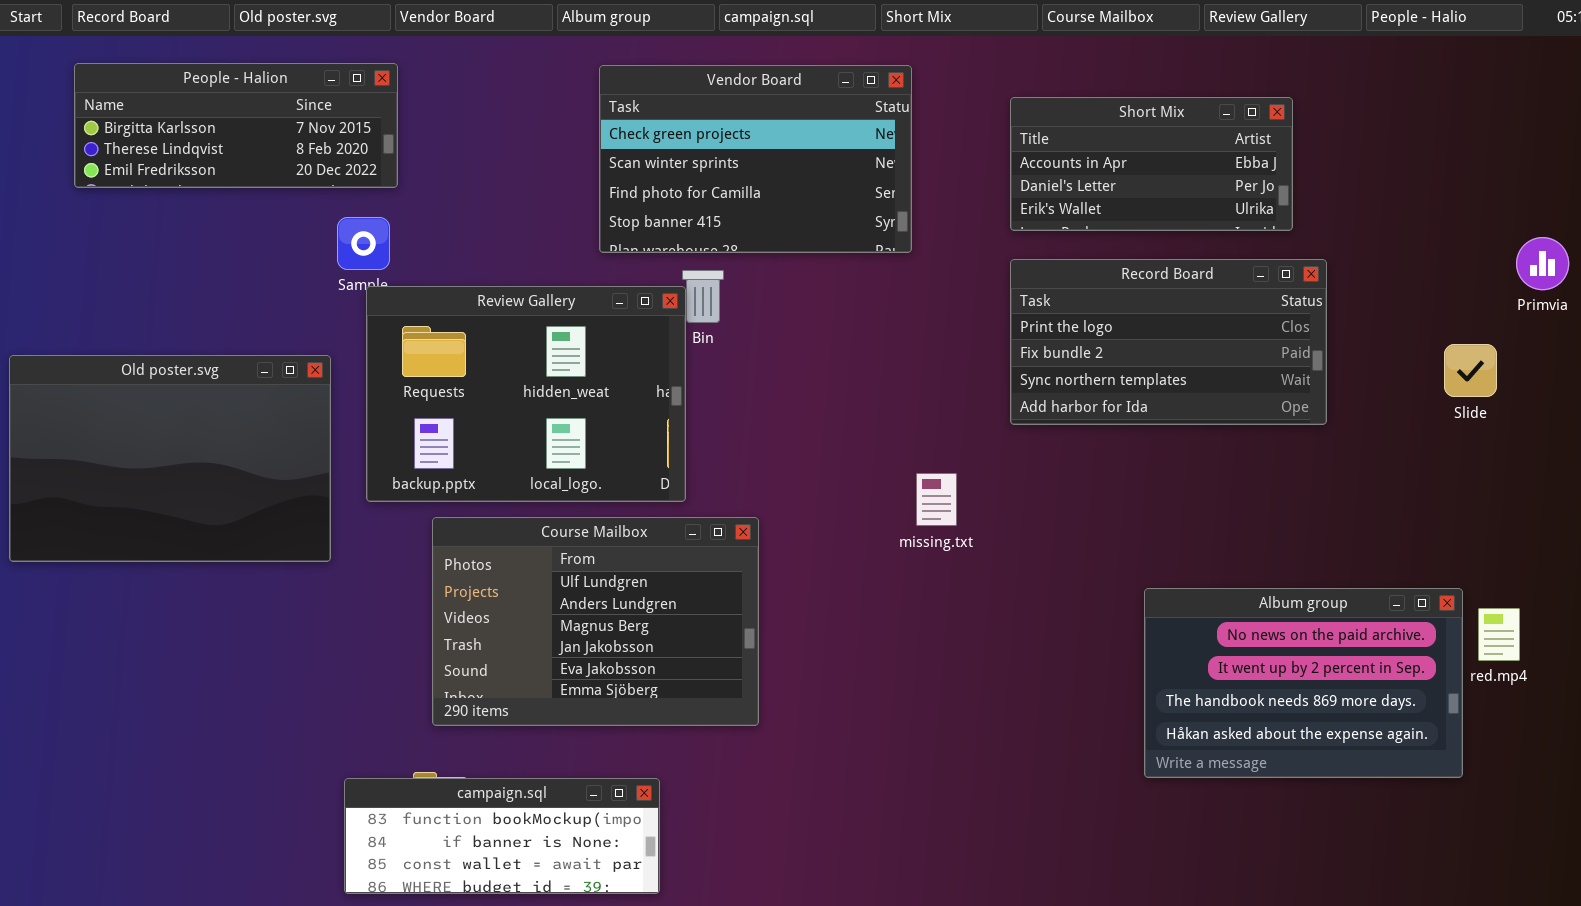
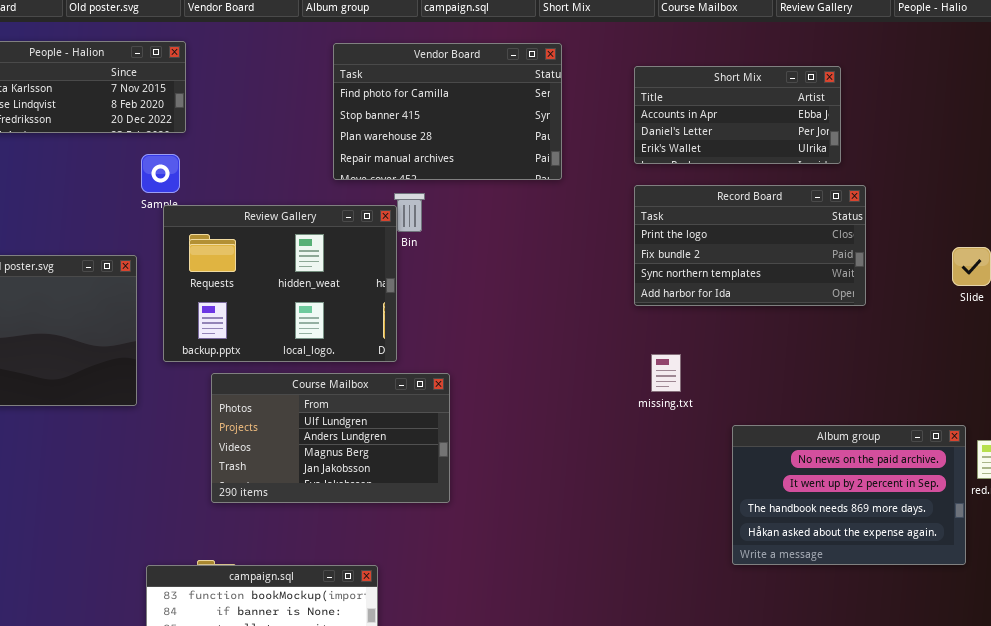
Vendor Board: [599,65,912,253] -> [333,43,562,180], scrolled down 2 rows
missing.txt: [916,473,957,526] -> [651,354,681,392], moved
Course Mailbox: [432,517,759,726] -> [211,373,450,503], resized

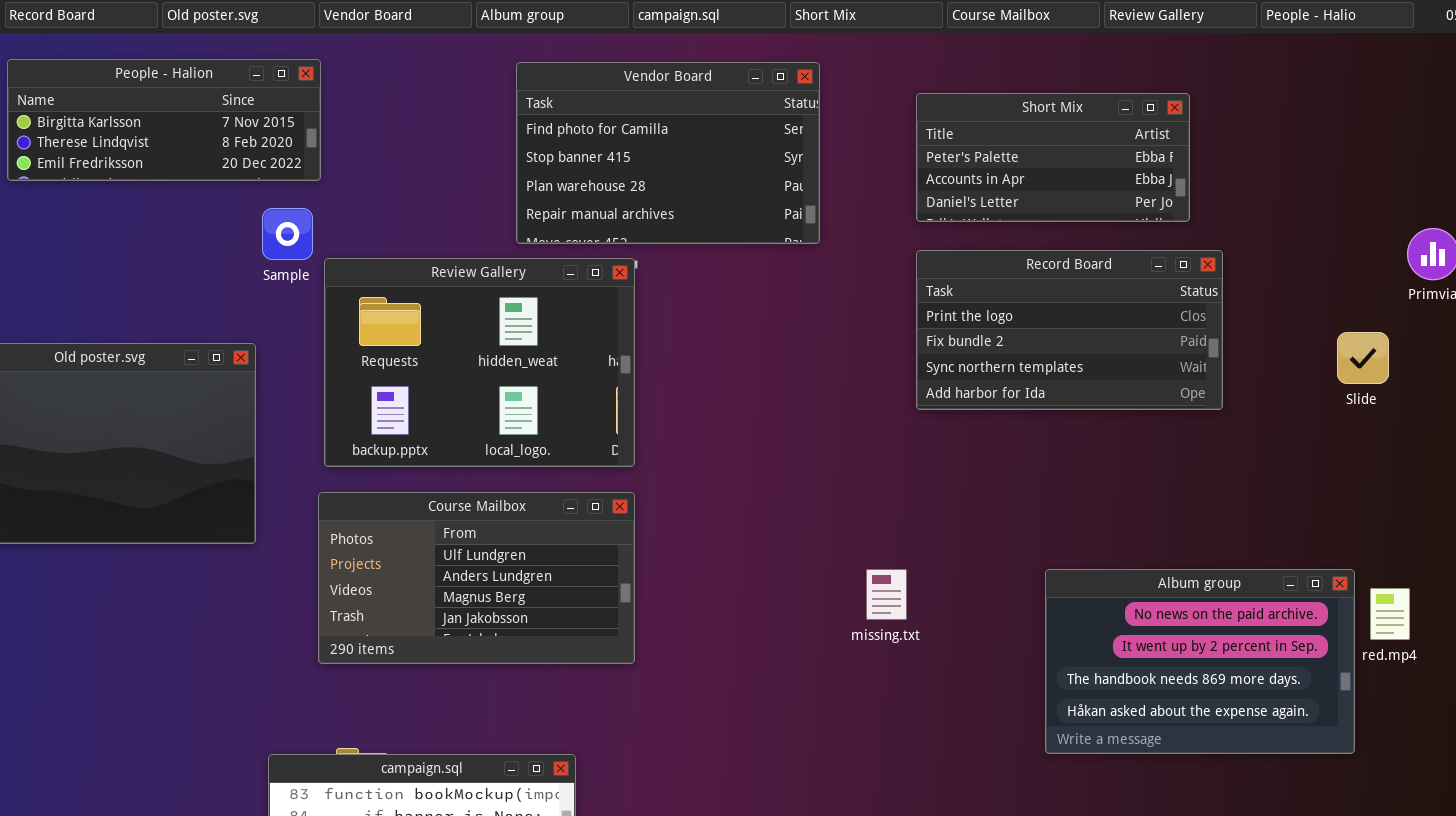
Short Mix: [634,66,841,164] -> [916,93,1190,222], scrolled up 1 row
Review Gallery: [163,205,397,362] -> [324,258,635,467], moved
missing.txt: [651,354,681,392] -> [866,569,907,620], moved
Course Mailbox: [211,373,450,503] -> [318,492,635,664], moved

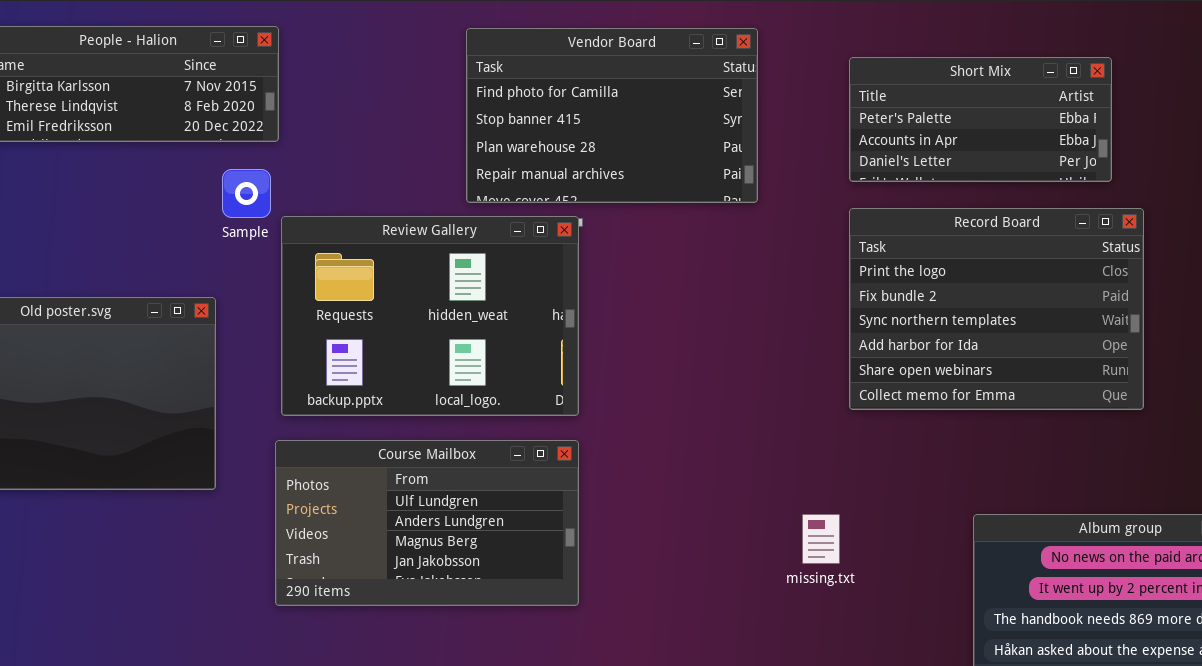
Record Board: [916,250,1223,410] -> [849,208,1144,410], resized

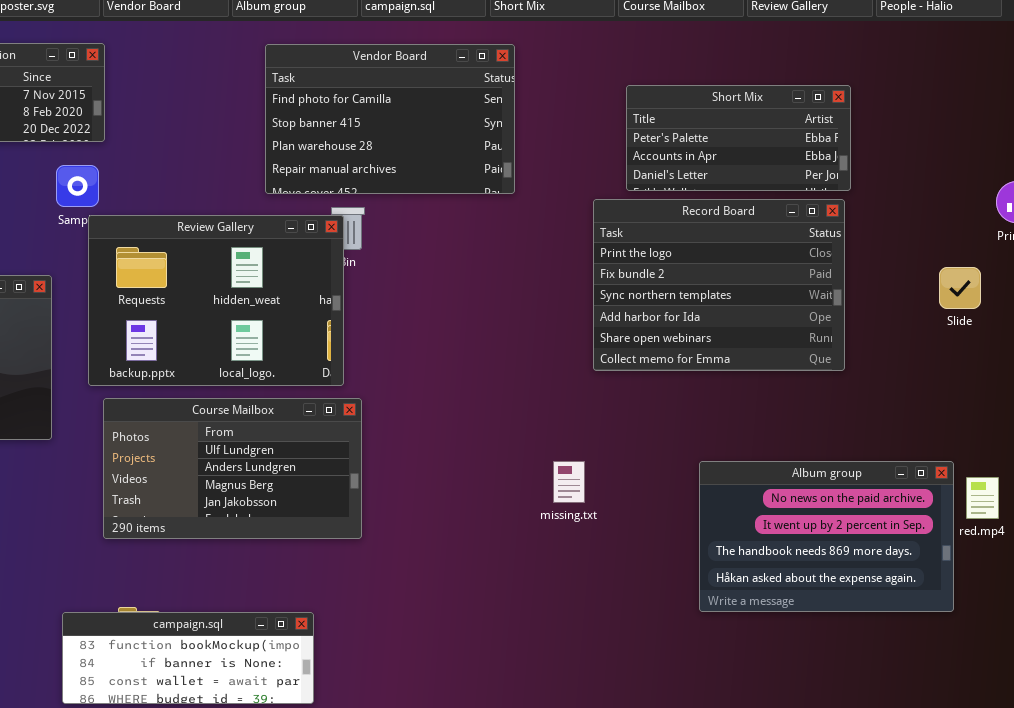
Short Mix: [849,57,1112,182] -> [626,85,851,191], moved
Review Gallery: [281,216,579,416] -> [88,215,344,386], moved

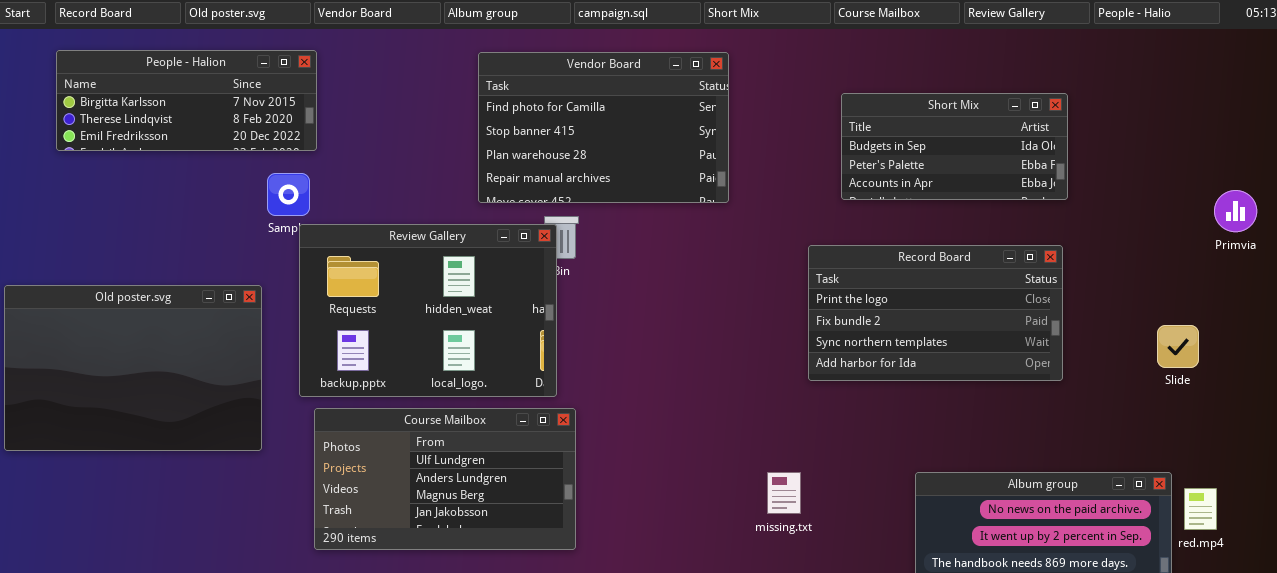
Short Mix: [626,85,851,191] -> [841,93,1068,200], scrolled up 1 row
Record Board: [593,199,845,371] -> [808,245,1063,381], resized
Slide: [939,267,981,309] -> [1157,325,1199,368], moved

